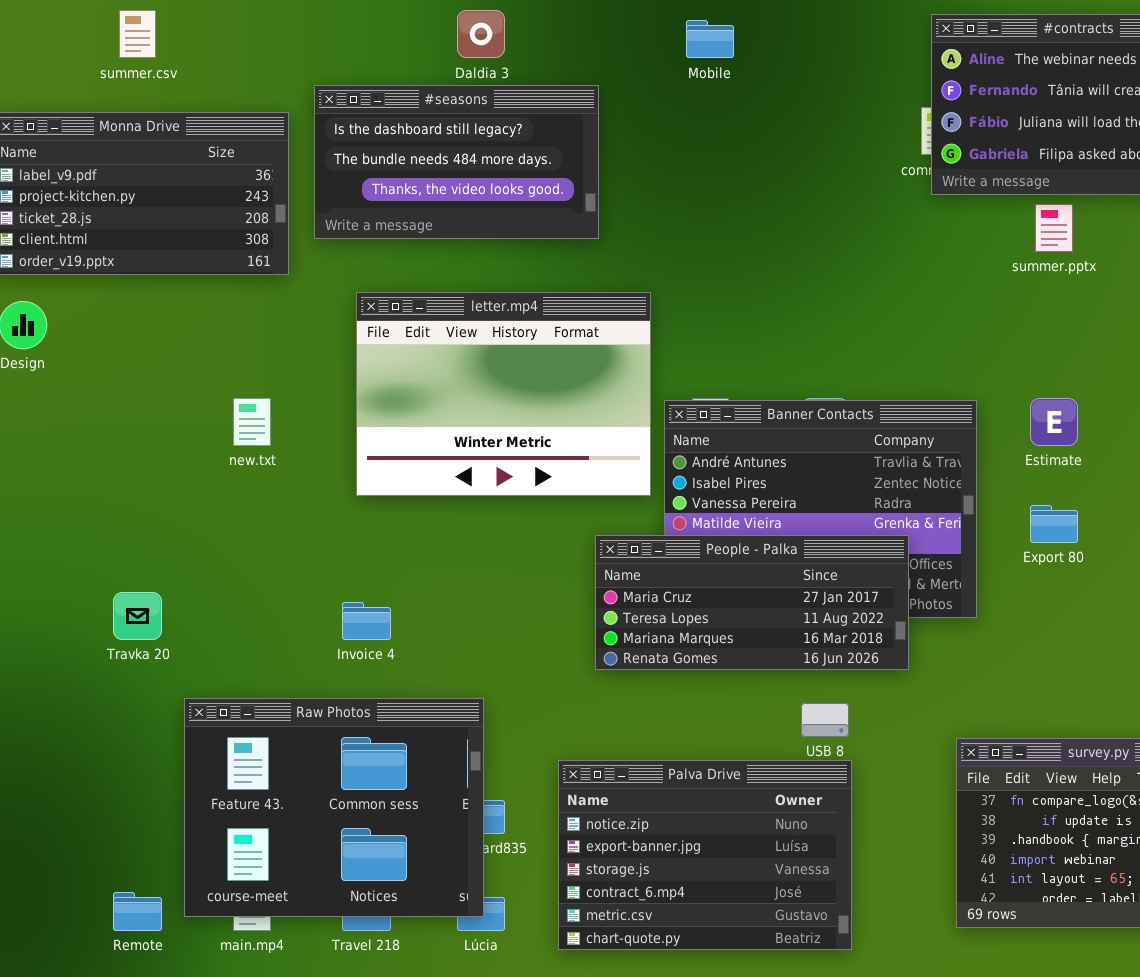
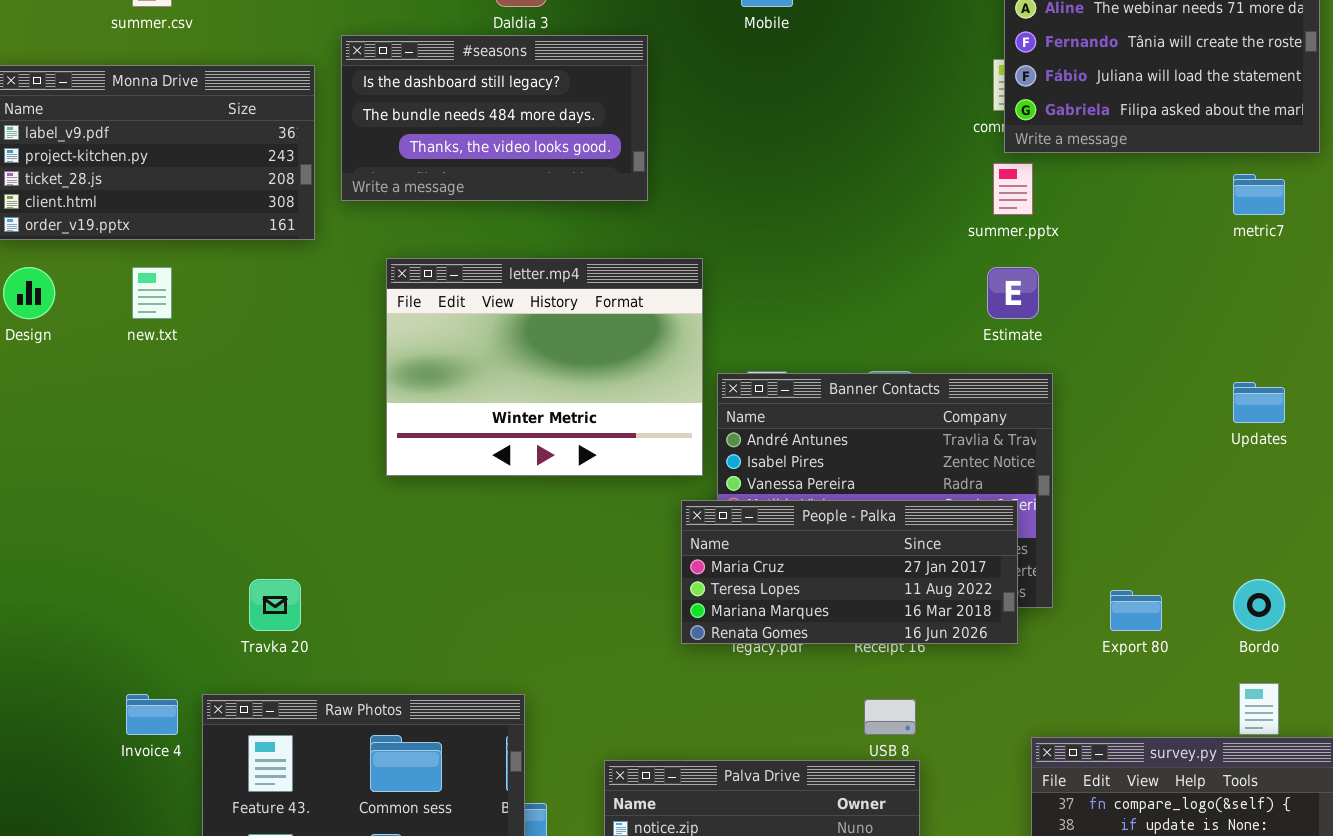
summer.pptx: [1035,204,1073,252] -> [993,163,1033,215], moved
new.txt: [233,398,271,446] -> [132,267,172,319], moved
Estimate: [1030,398,1078,446] -> [987,267,1039,319], moved
Export 80: [1030,505,1078,543] -> [1110,590,1162,631], moved
People - Palka: [595,535,909,670] -> [681,500,1018,644], moved
Travka 20: [113,592,162,640] -> [249,579,301,631], moved
Invoice 4: [342,602,391,640] -> [126,694,178,735], moved

